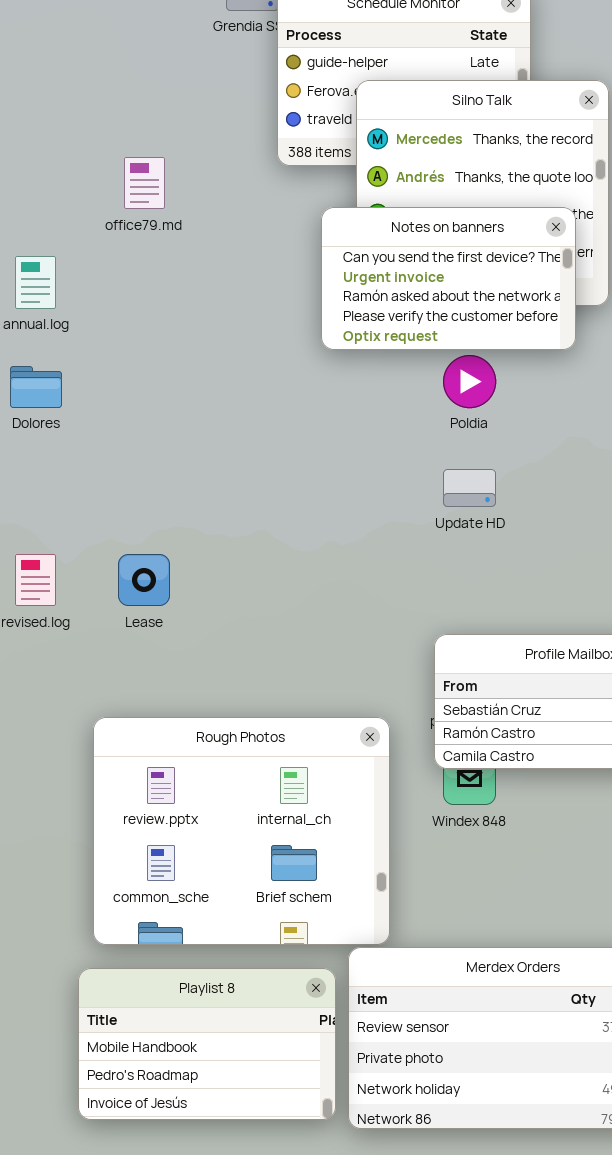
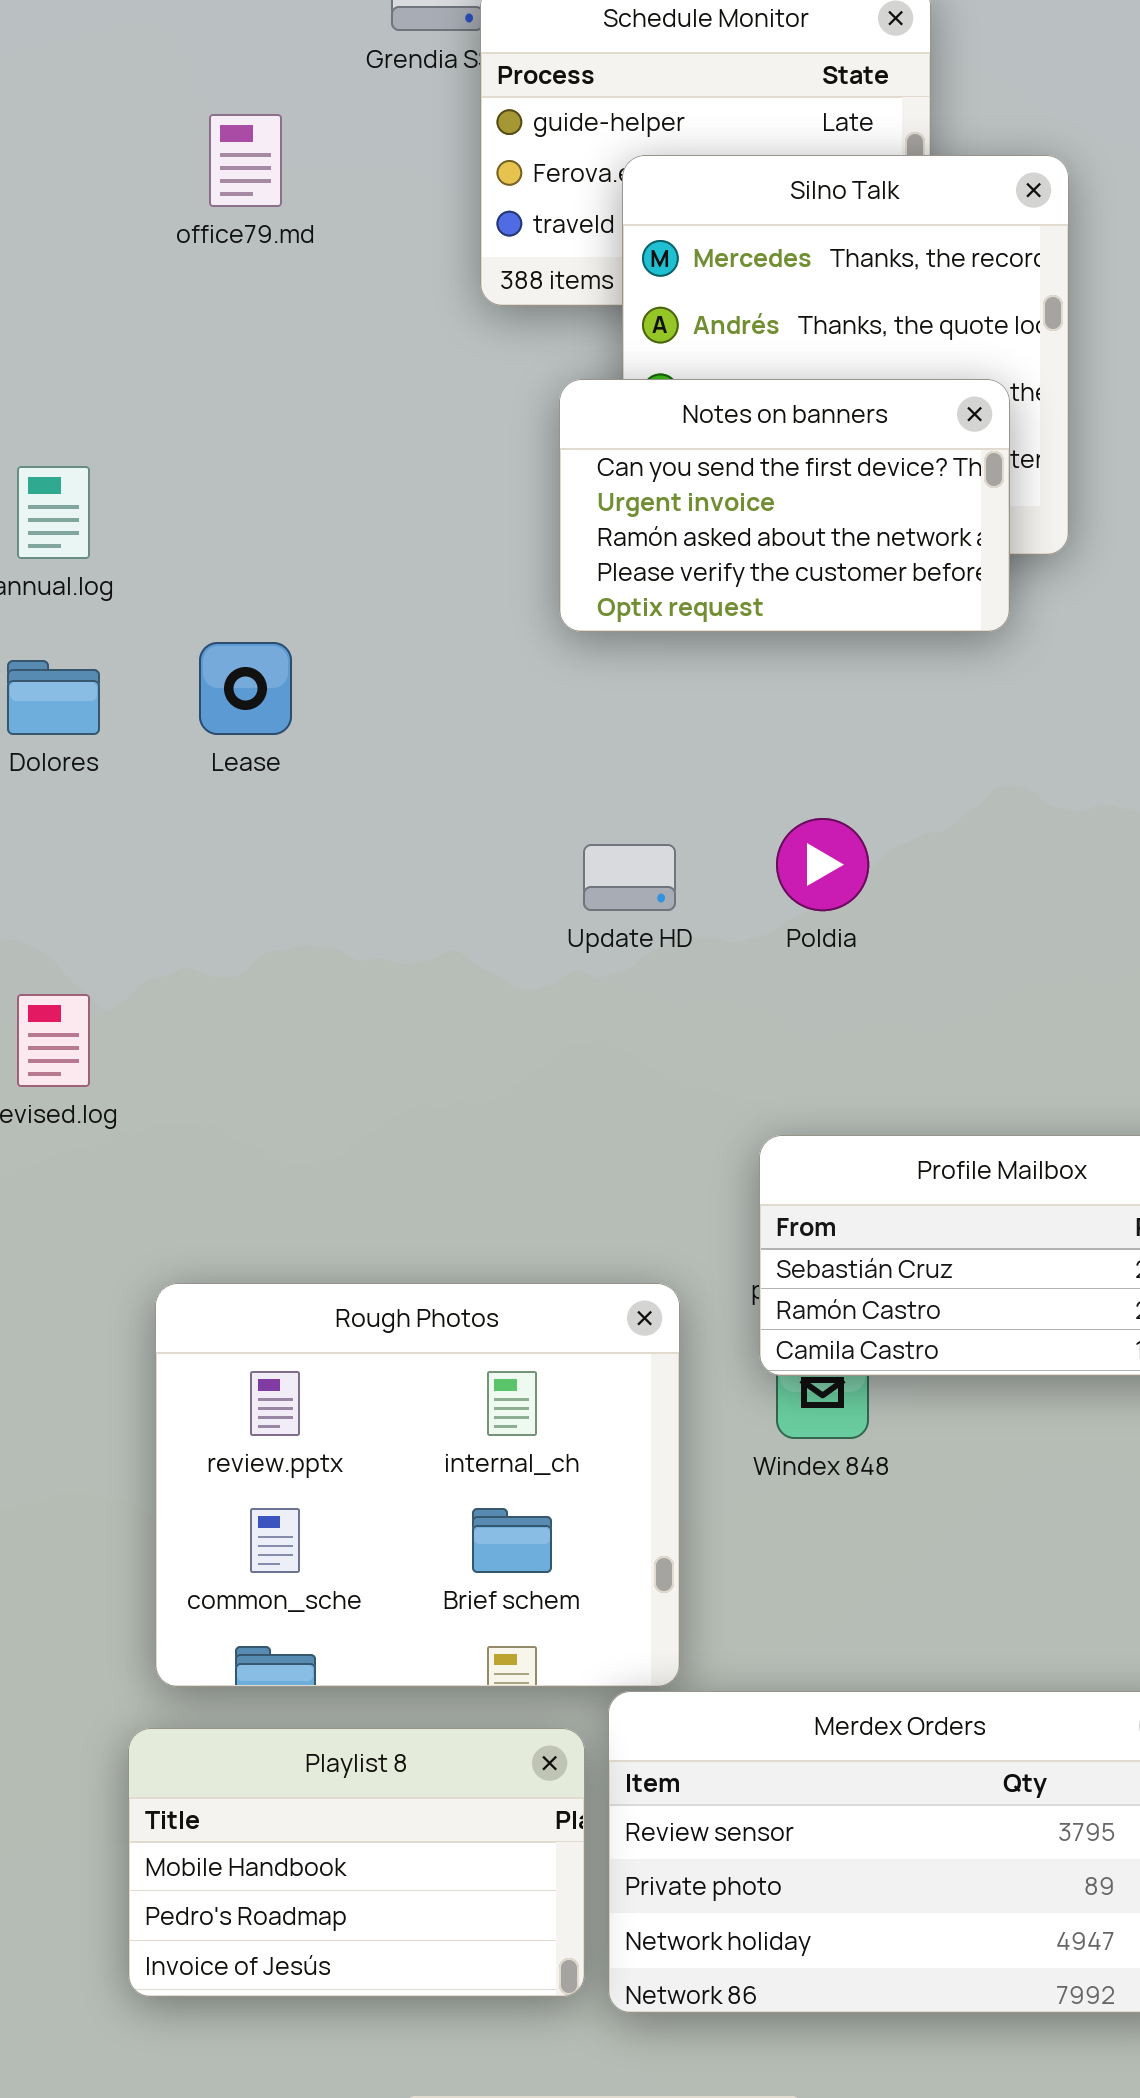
office79.md: [124,157,165,209] -> [209,114,282,207], moved
Poldia: [443,355,496,408] -> [776,818,869,911], moved
Update HD: [443,469,496,507] -> [583,844,676,911], moved
Lease: [118,554,170,606] -> [199,642,292,735], moved

